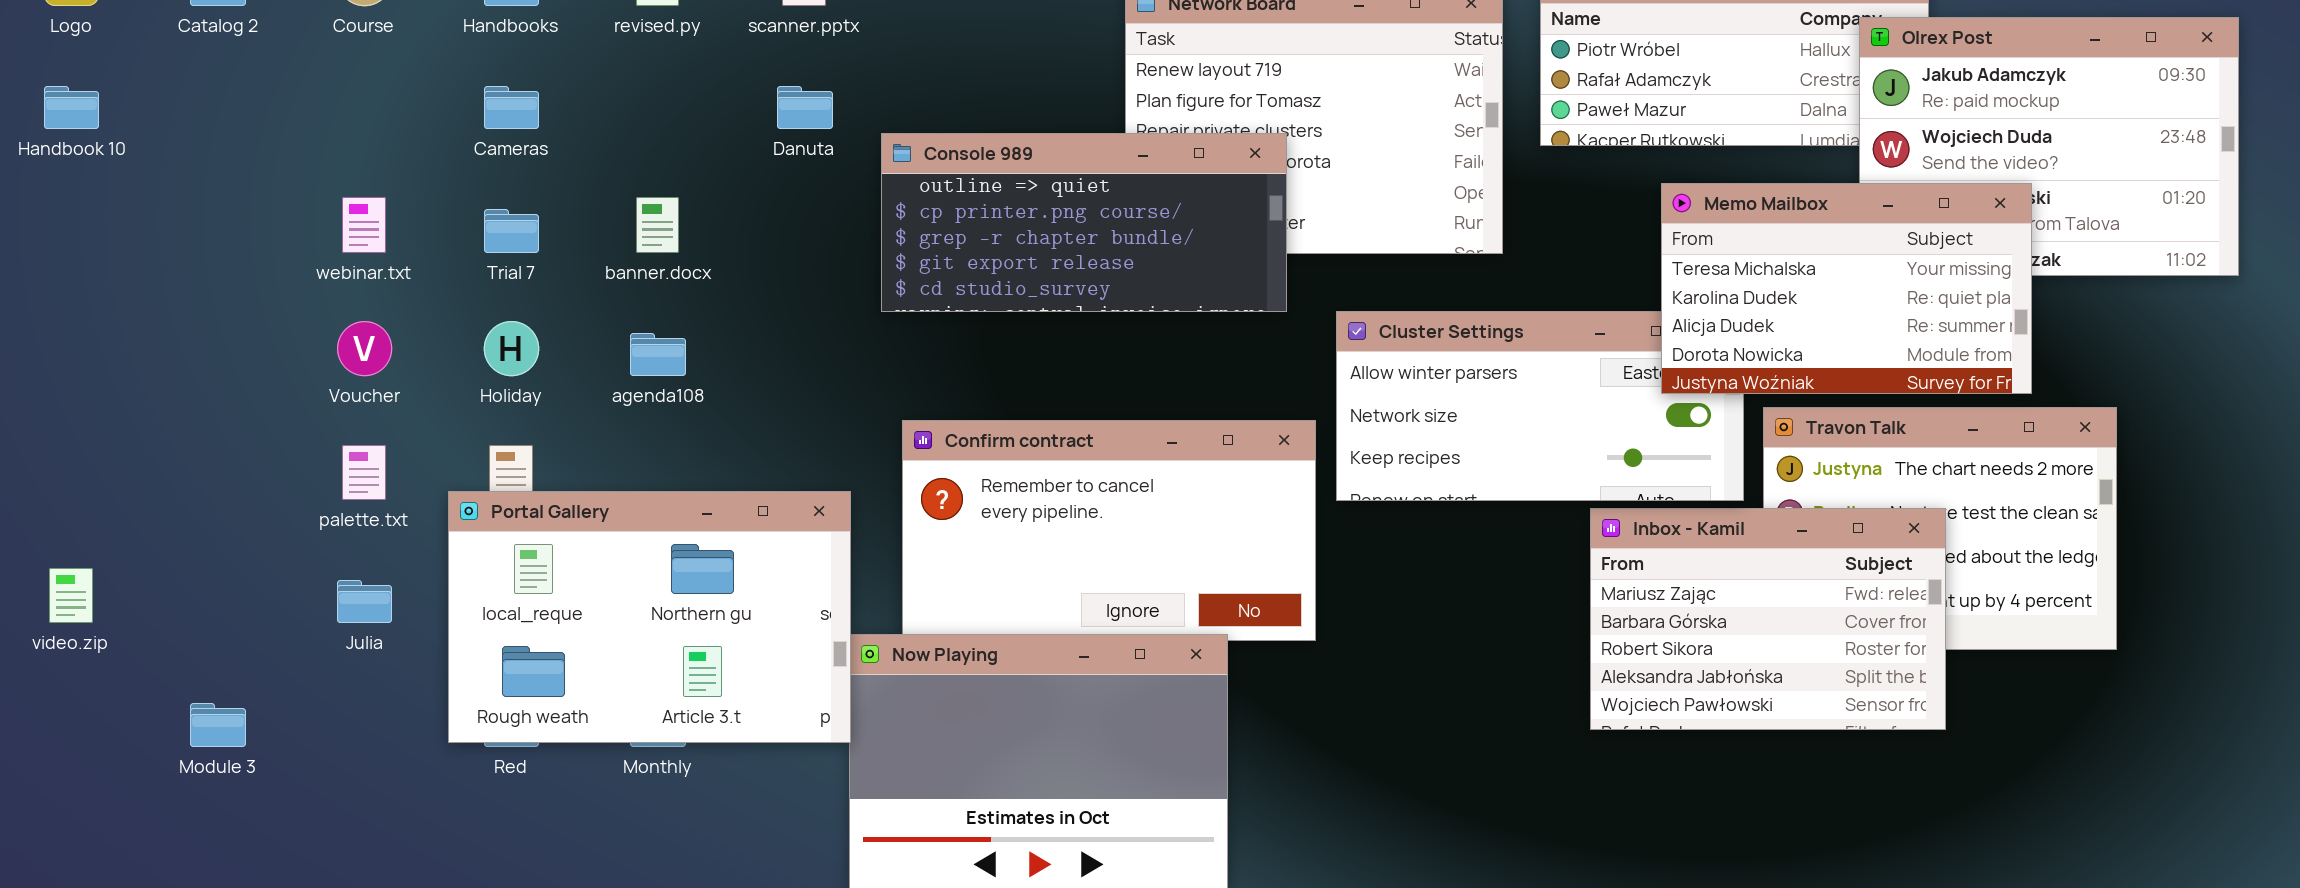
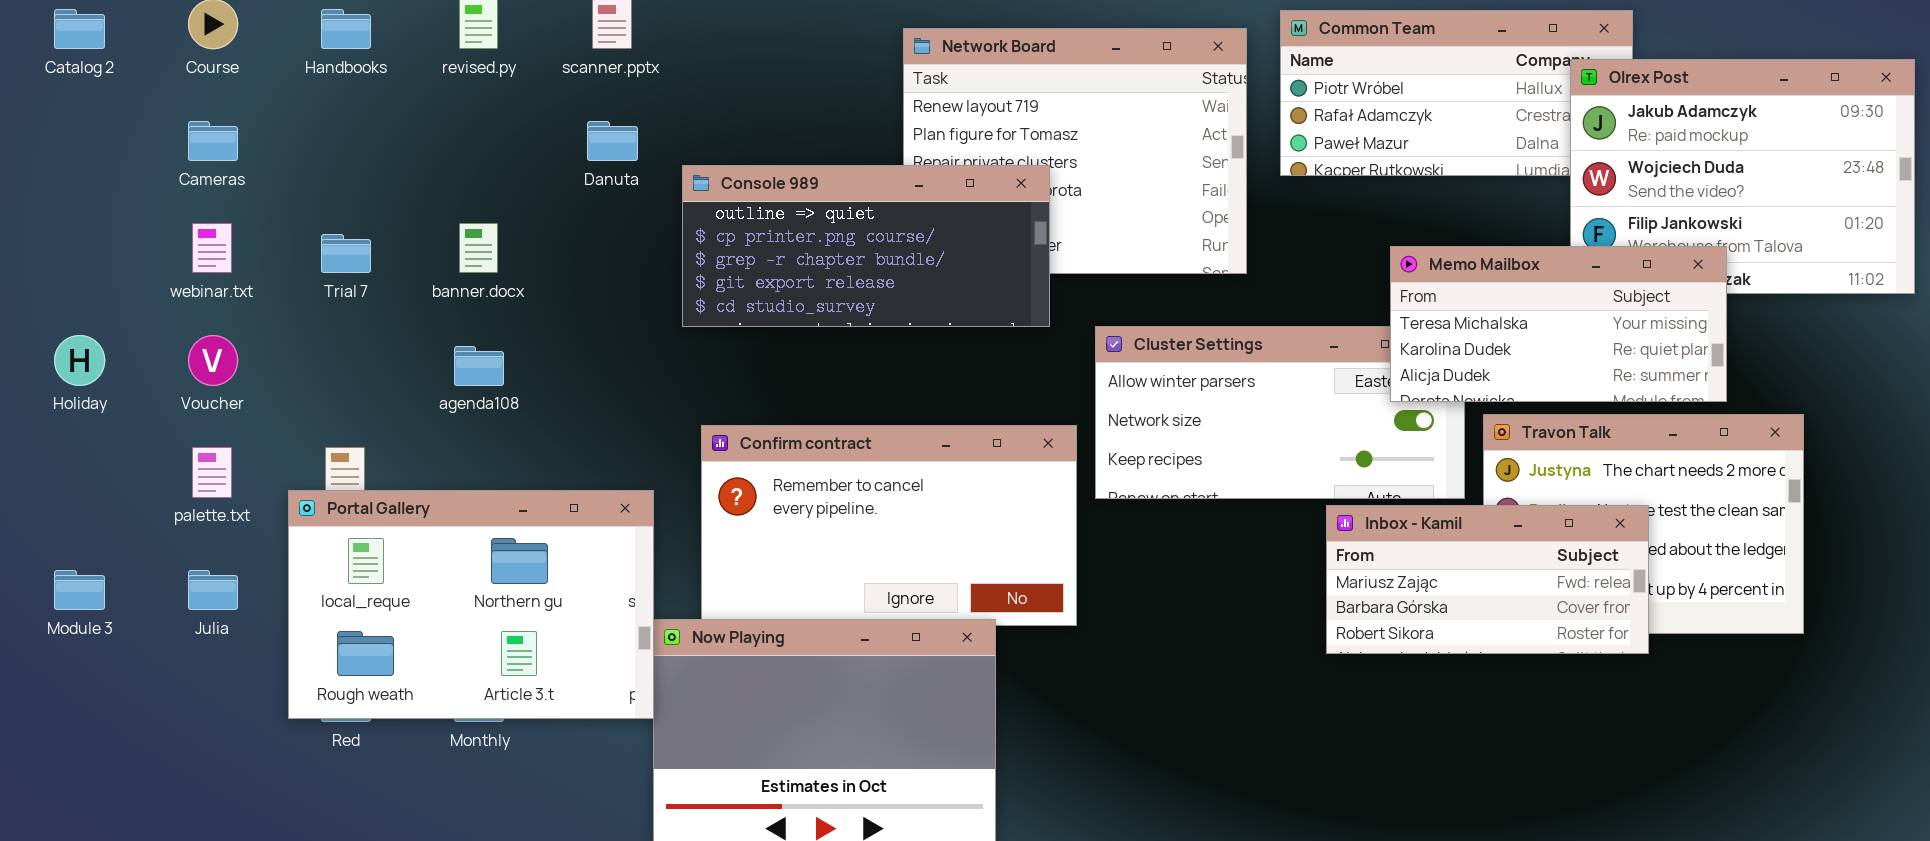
Cameras: [484,86,539,129] -> [188,121,238,161], moved
Memo Mailbox: [1661,183,2032,394] -> [1390,246,1727,402], resized
Holiday: [484,321,539,376] -> [54,335,105,386], moved
Inbox - Kamil: [1590,508,1946,730] -> [1326,505,1649,654], resized
Module 3: [190,703,246,747] -> [54,570,105,610], moved

